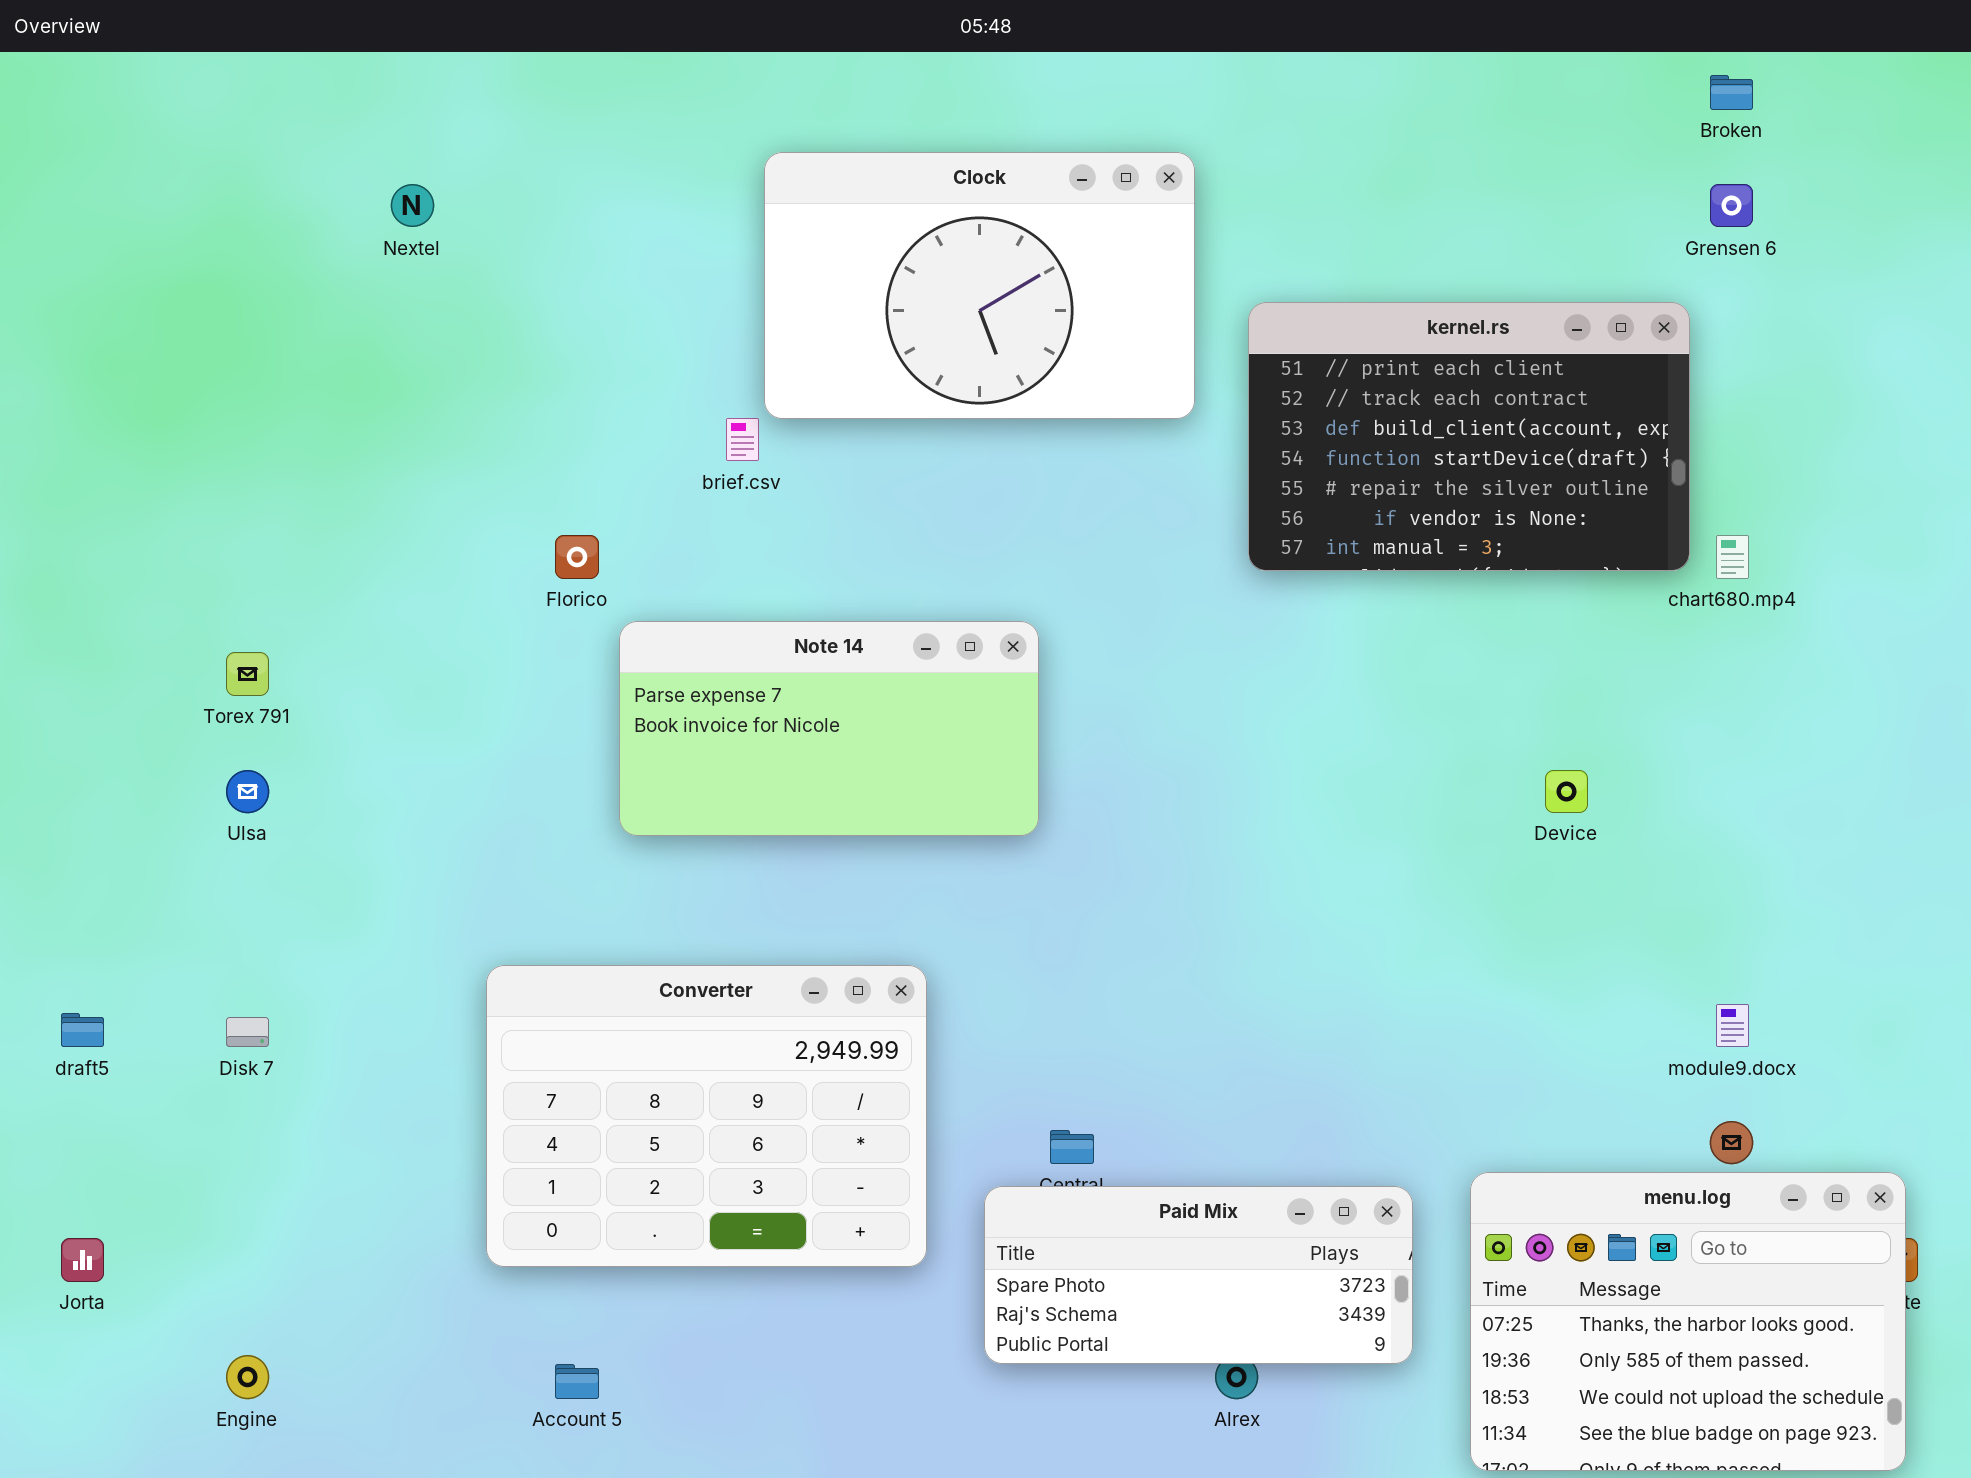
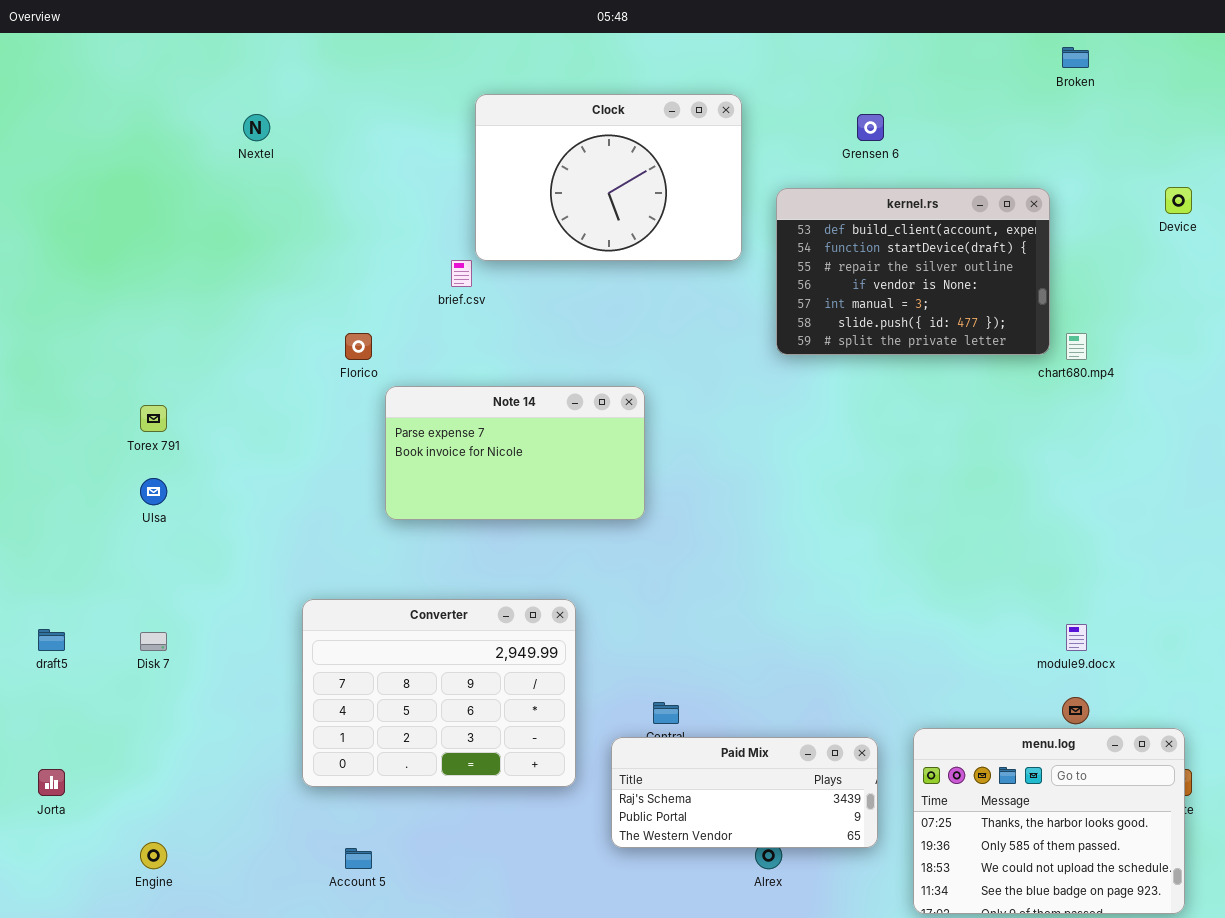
Grensen 6: [1710,184,1753,227] -> [857,114,884,141], moved
kernel.rs: [1248,302,1690,571] -> [776,188,1050,355], scrolled down 2 rows
Device: [1545,770,1588,813] -> [1165,187,1192,214], moved
Paid Mix: [984,1186,1413,1364] -> [611,737,878,848], scrolled down 1 row

